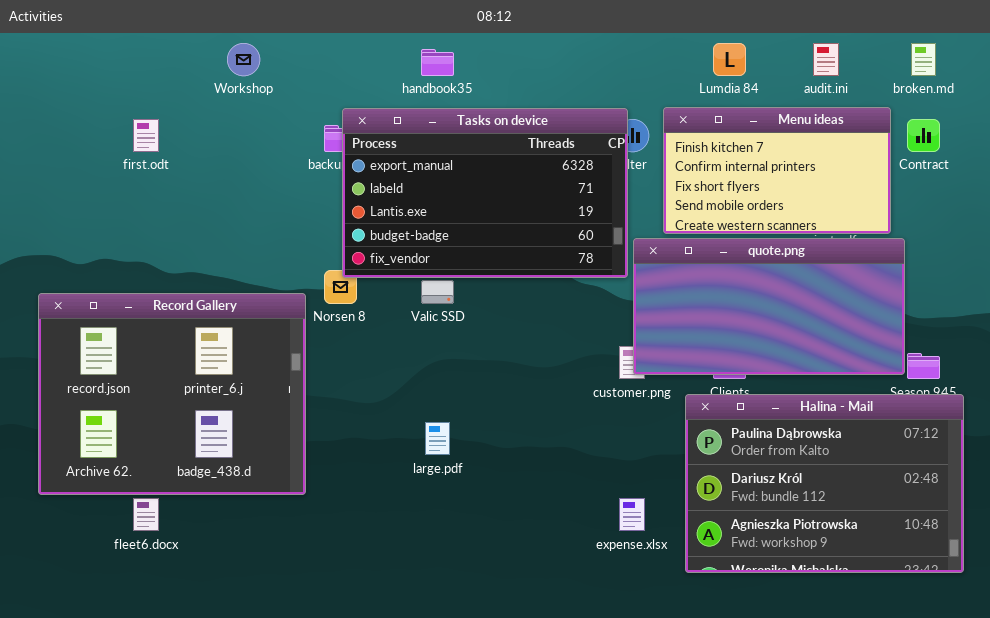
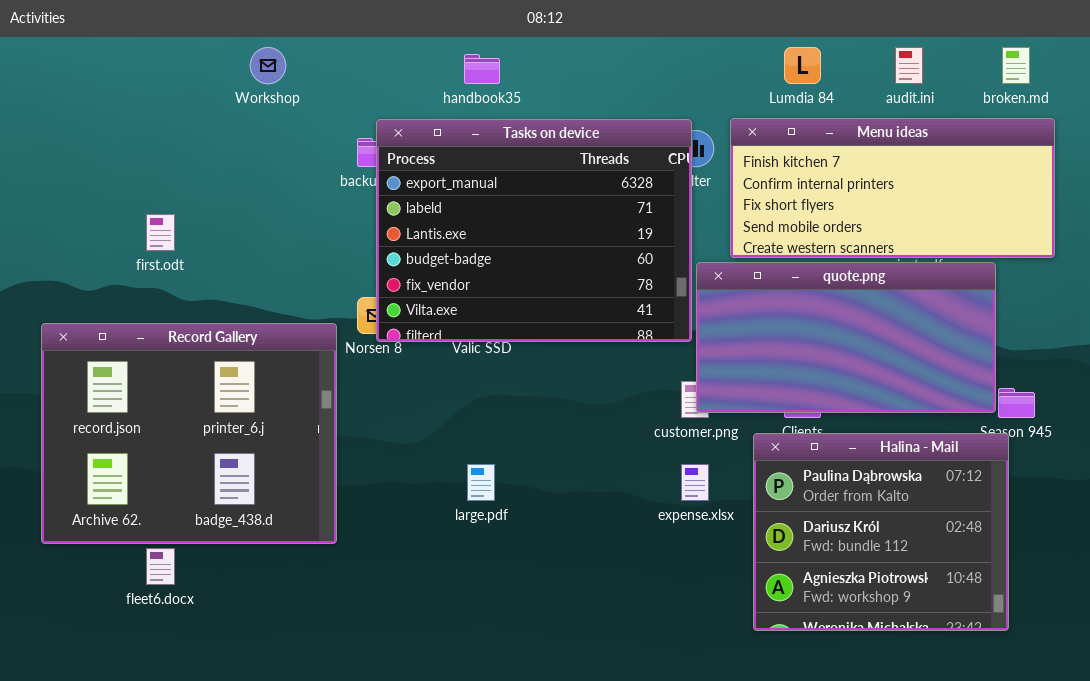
Menu ideas: [663,107,891,234] -> [730,118,1055,258], resized
Tasks on device: [342,108,628,278] -> [376,119,692,342], resized
first.odt: [133,119,159,152] -> [146,214,175,251], moved
Halina - Mail: [685,394,964,573] -> [753,433,1009,631], resized
expense.xlsx: [619,498,645,531] -> [681,464,709,501], moved

